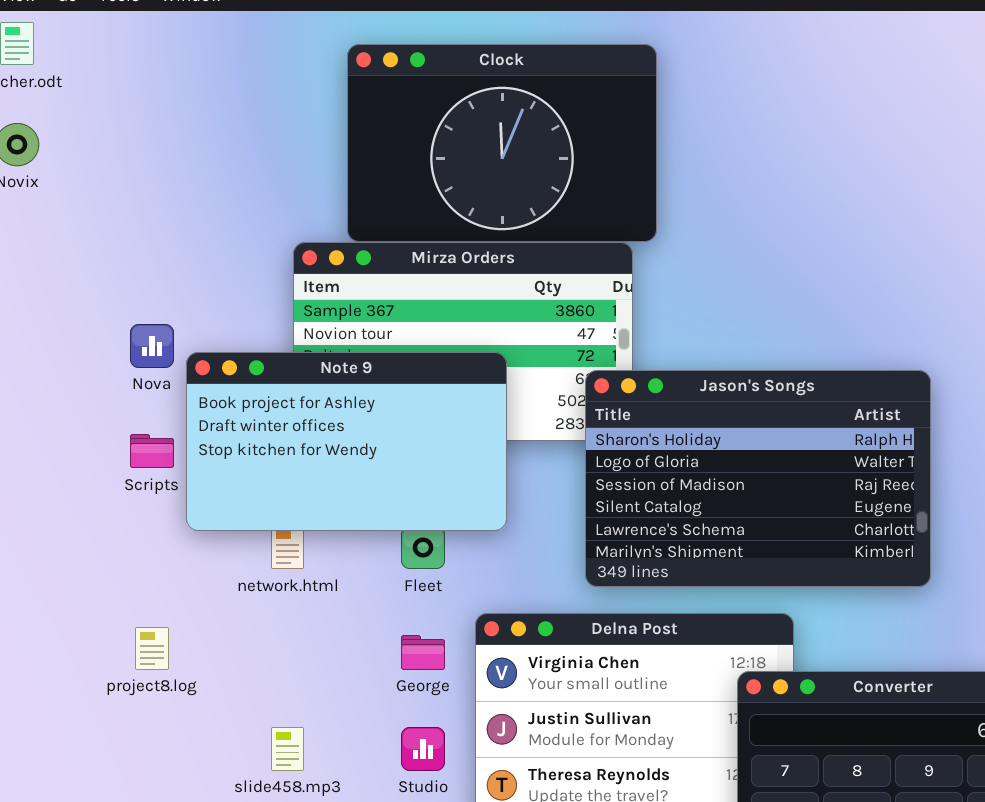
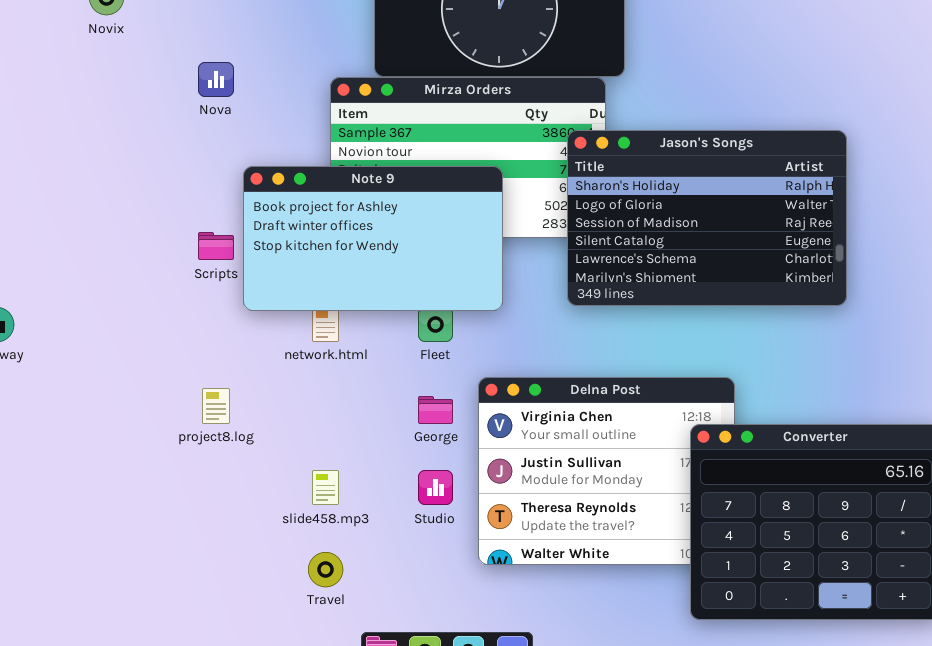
Nova: [130,324,174,368] -> [198,62,234,97], moved
Jason's Songs: [585,370,931,587] -> [567,130,847,306], moved

